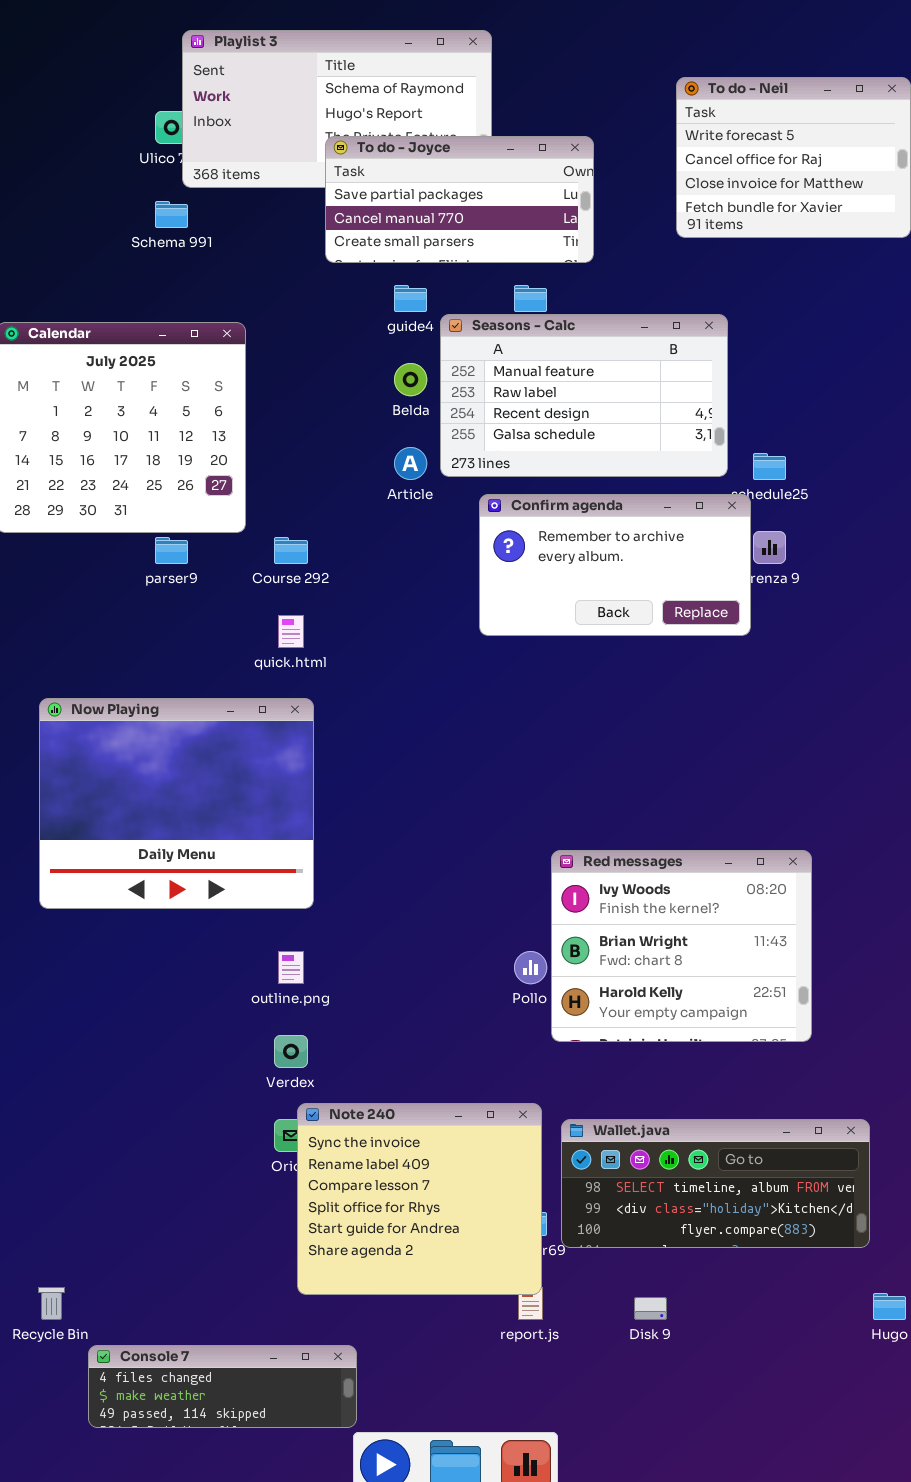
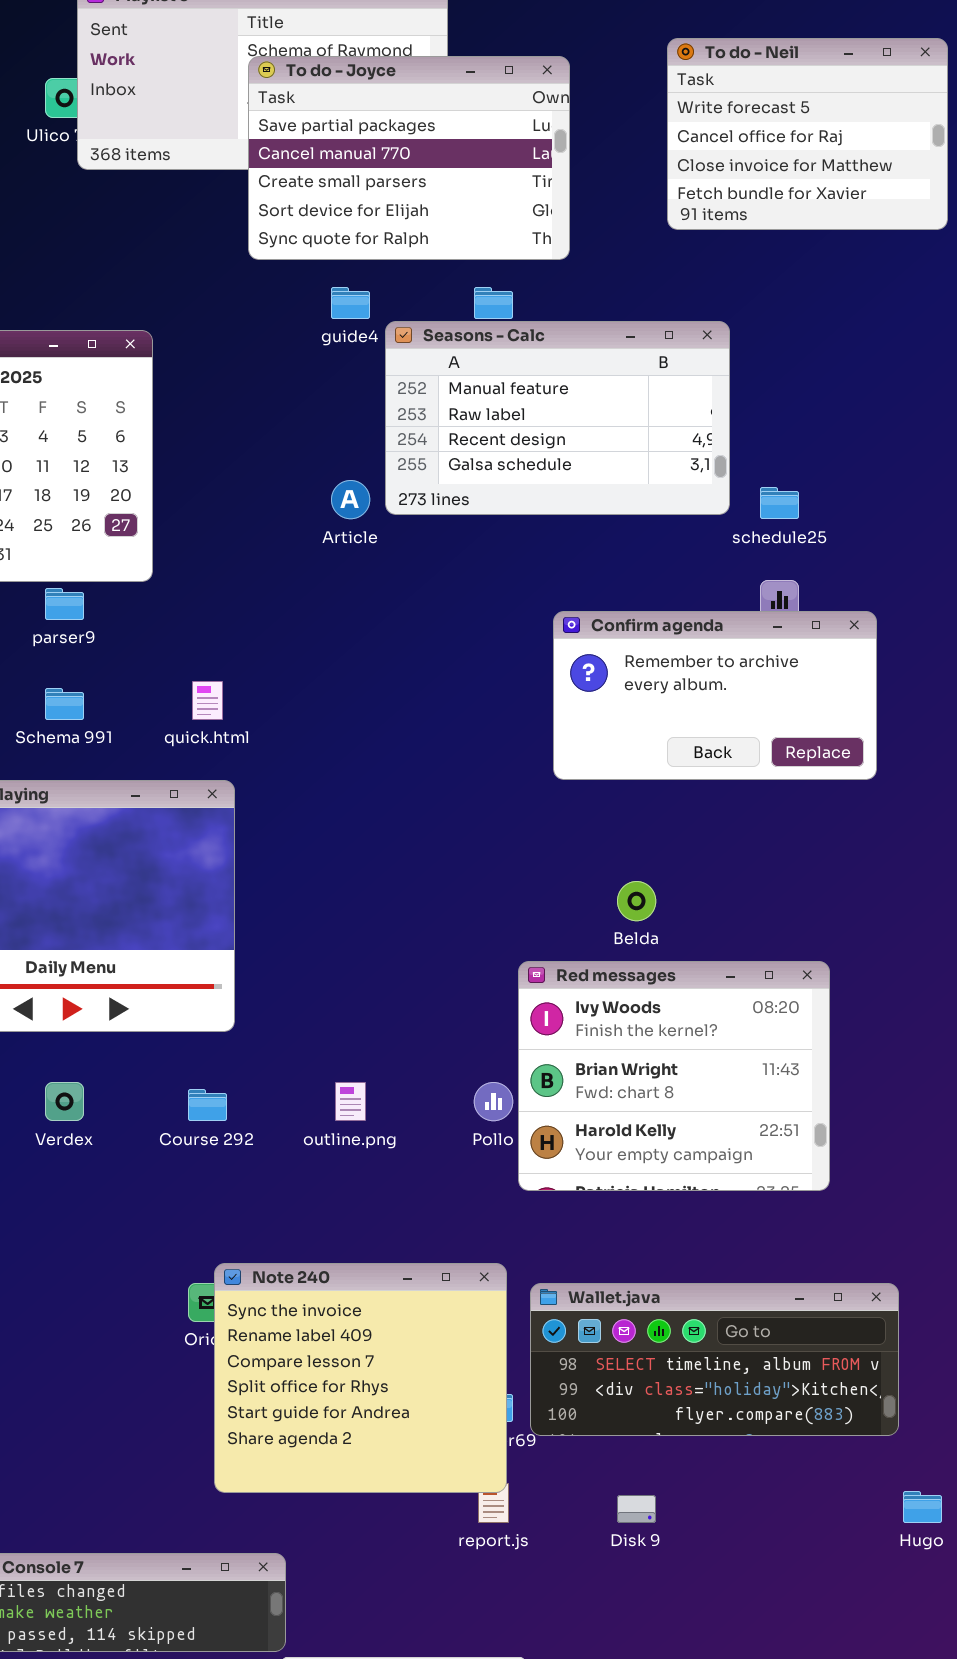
To do - Joyce: [325,136,594,263] -> [248,56,570,260], resized
Schema 991: [155,201,188,228] -> [45,688,84,720], moved
Belda: [394,363,427,396] -> [617,881,656,921], moved
Confirm agenda: [479,494,751,636] -> [553,611,877,780], moved
Course 292: [274,537,308,564] -> [188,1089,227,1121], moved
outline.png: [278,951,304,984] -> [335,1082,366,1121], moved
Verdex: [274,1035,308,1068] -> [45,1082,84,1121], moved

